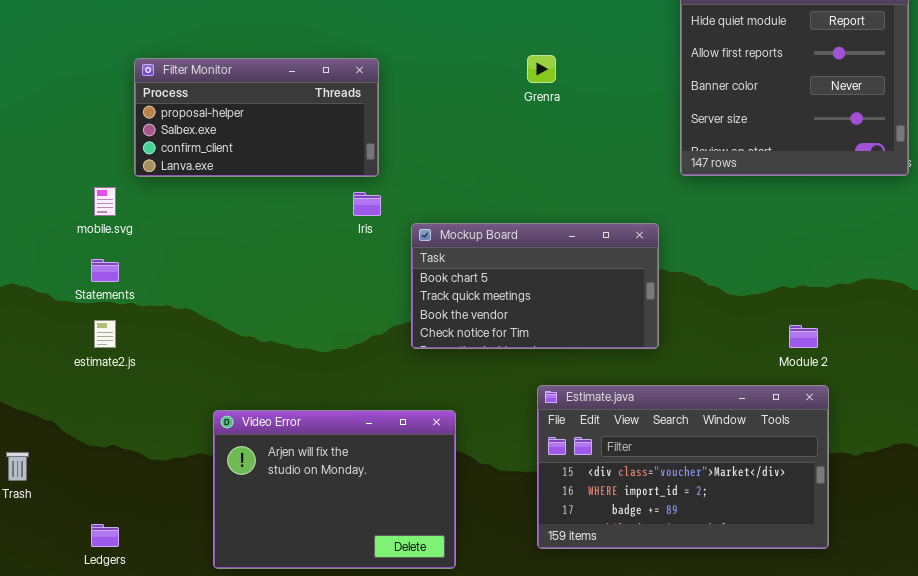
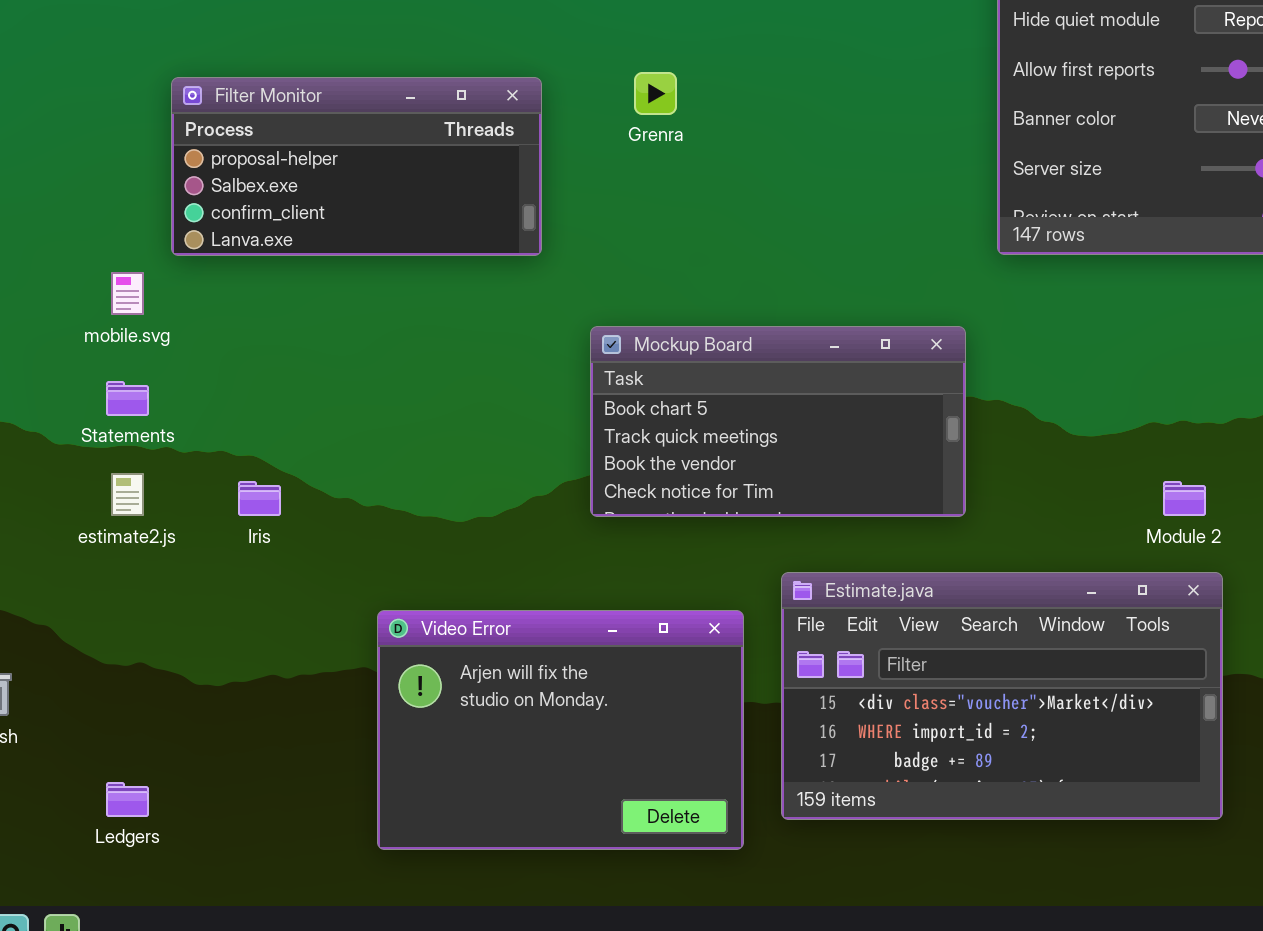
Grenra: [527,55,556,83] -> [634,72,677,115], moved
Iris: [353,192,381,216] -> [238,481,281,516], moved
Video Error: [213,410,456,569] -> [377,610,744,850], moved

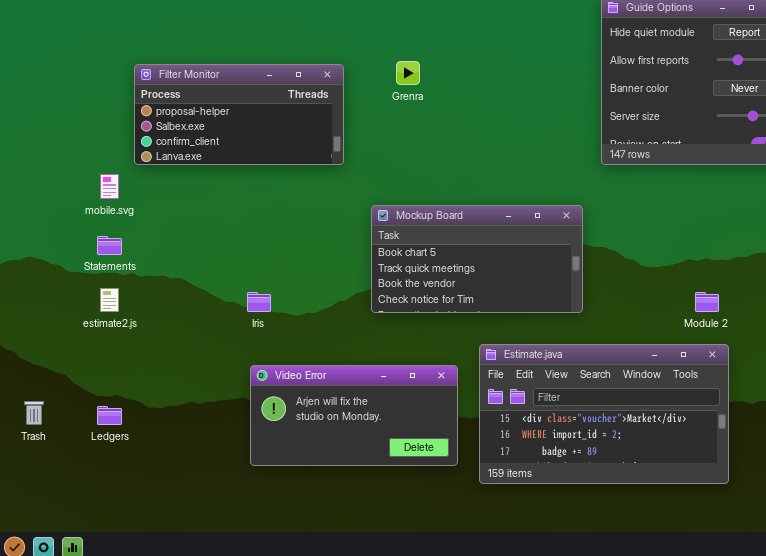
Iris: [238,481,281,516] -> [247,292,271,312], moved
Video Error: [377,610,744,850] -> [250,365,458,466], resized
Ledgers: [106,782,149,817] -> [97,406,122,425], moved

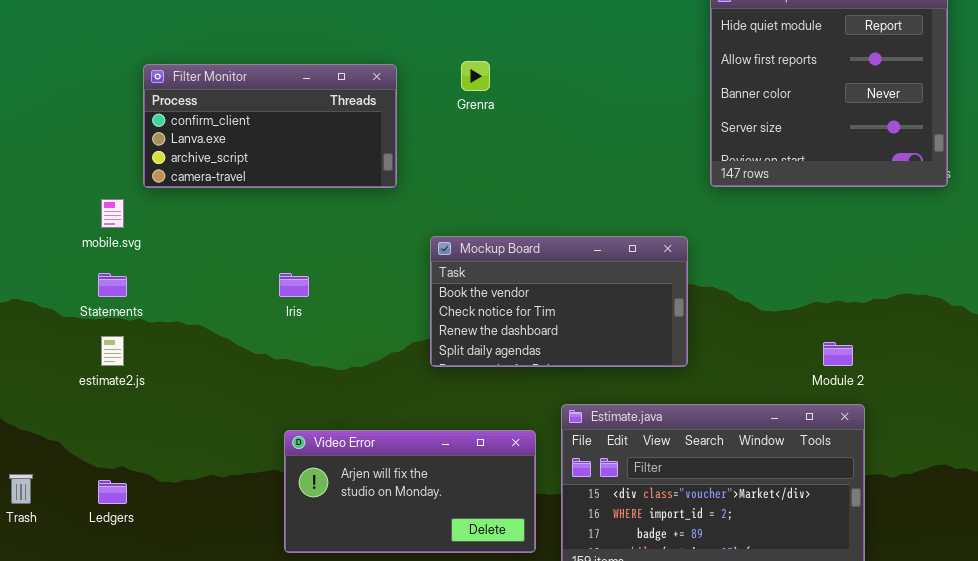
Filter Monitor: [134,64,344,165] -> [143,64,397,188], scrolled down 2 rows
Mockup Board: [371,205,583,313] -> [430,236,688,367], scrolled down 2 rows
Iris: [247,292,271,312] -> [279,273,309,297], moved

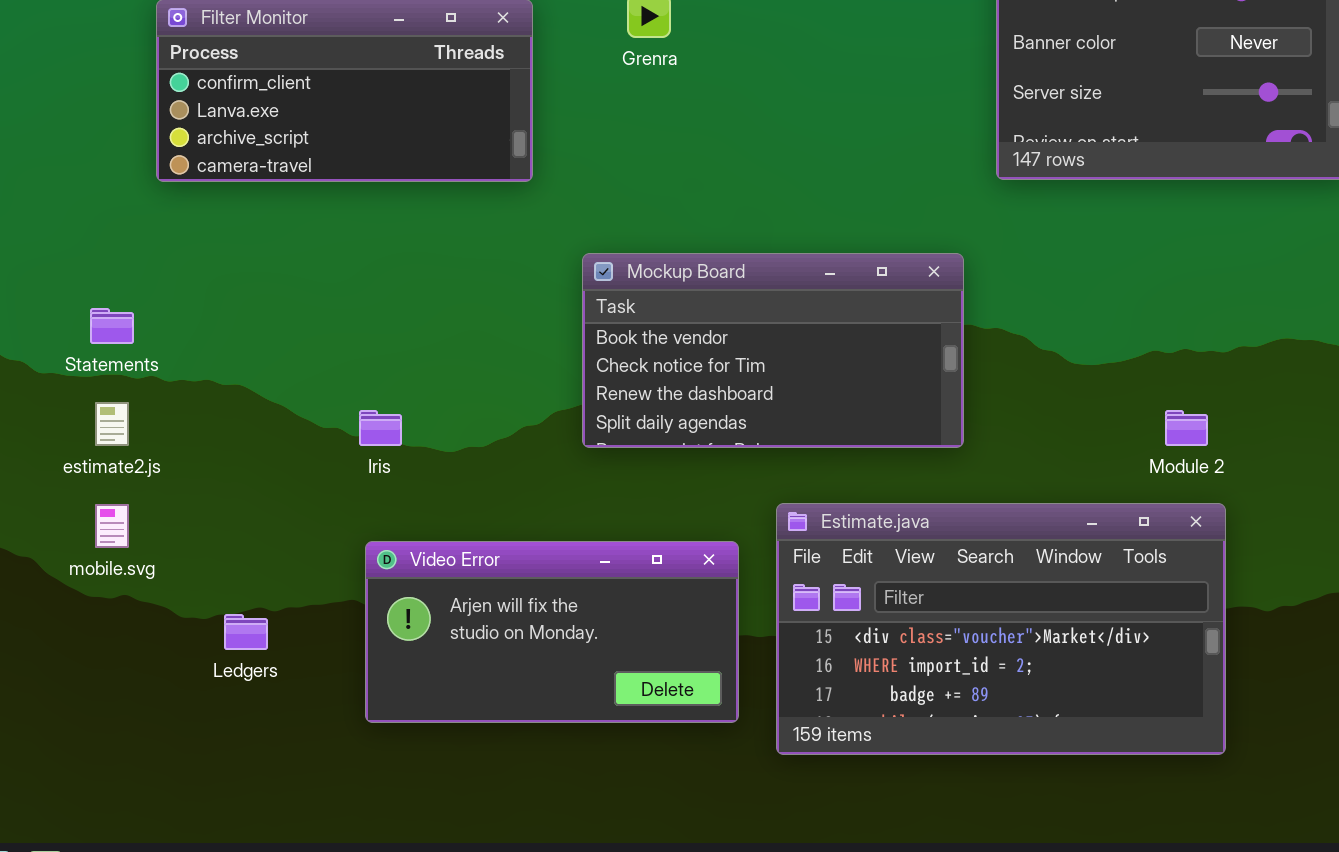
mobile.svg: [101,199,124,228] -> [95,504,129,548], moved
Iris: [279,273,309,297] -> [359,410,402,446], moved
Ledgers: [98,480,127,504] -> [224,614,268,650], moved

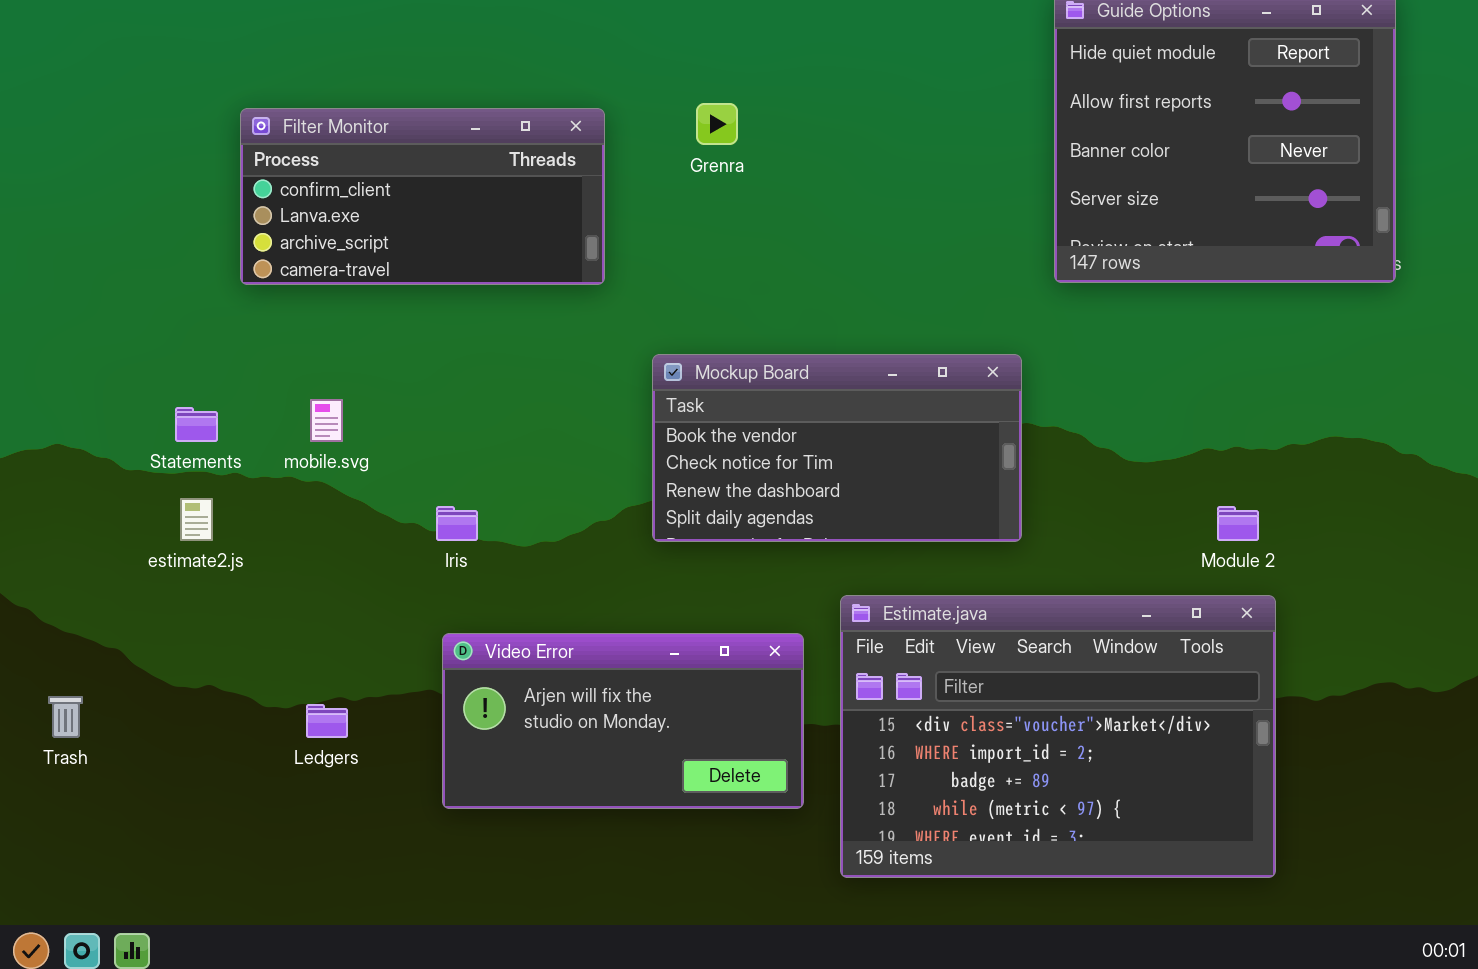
Estimate.java: [776,503,1226,755] -> [840,595,1276,878], resized
mobile.svg: [95,504,129,548] -> [310,399,343,442], moved

